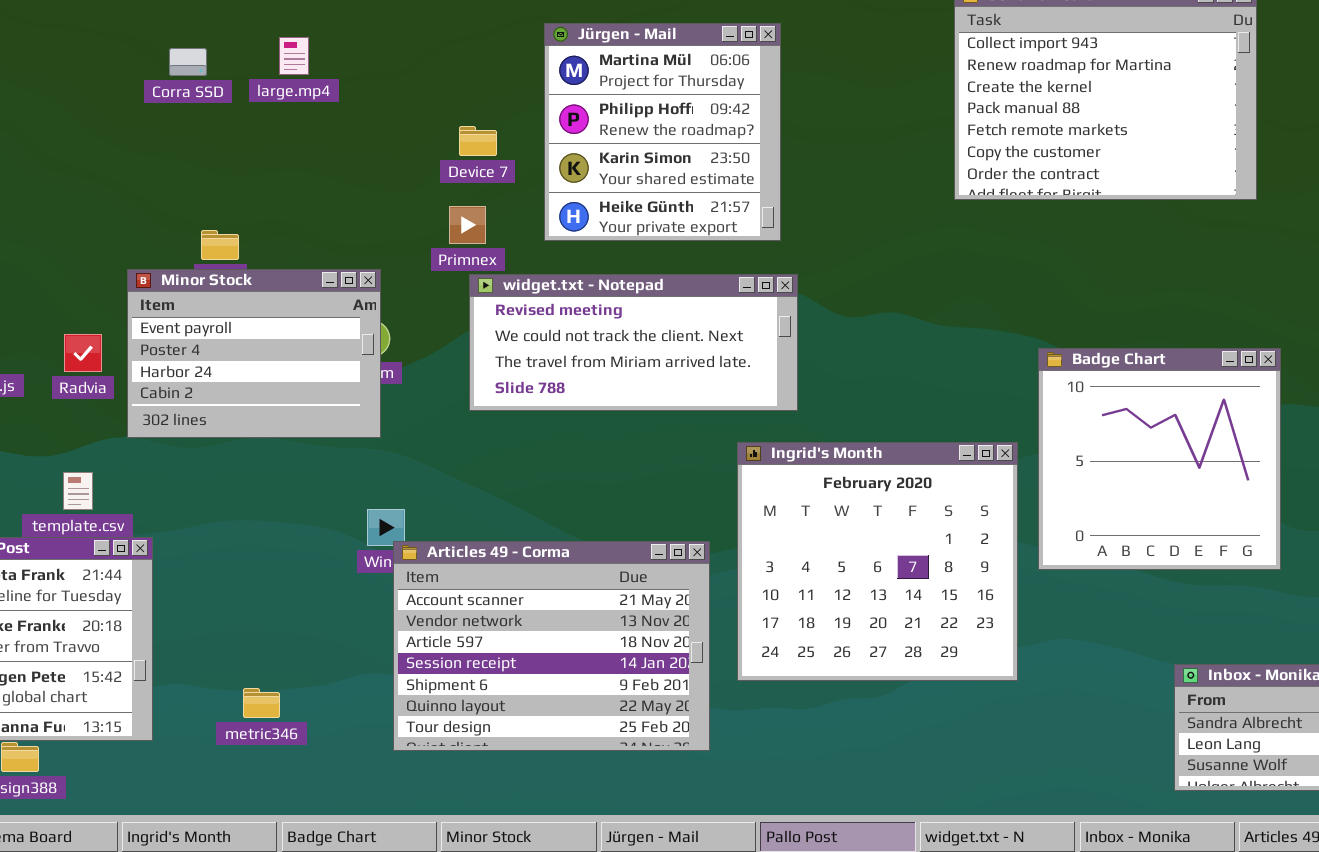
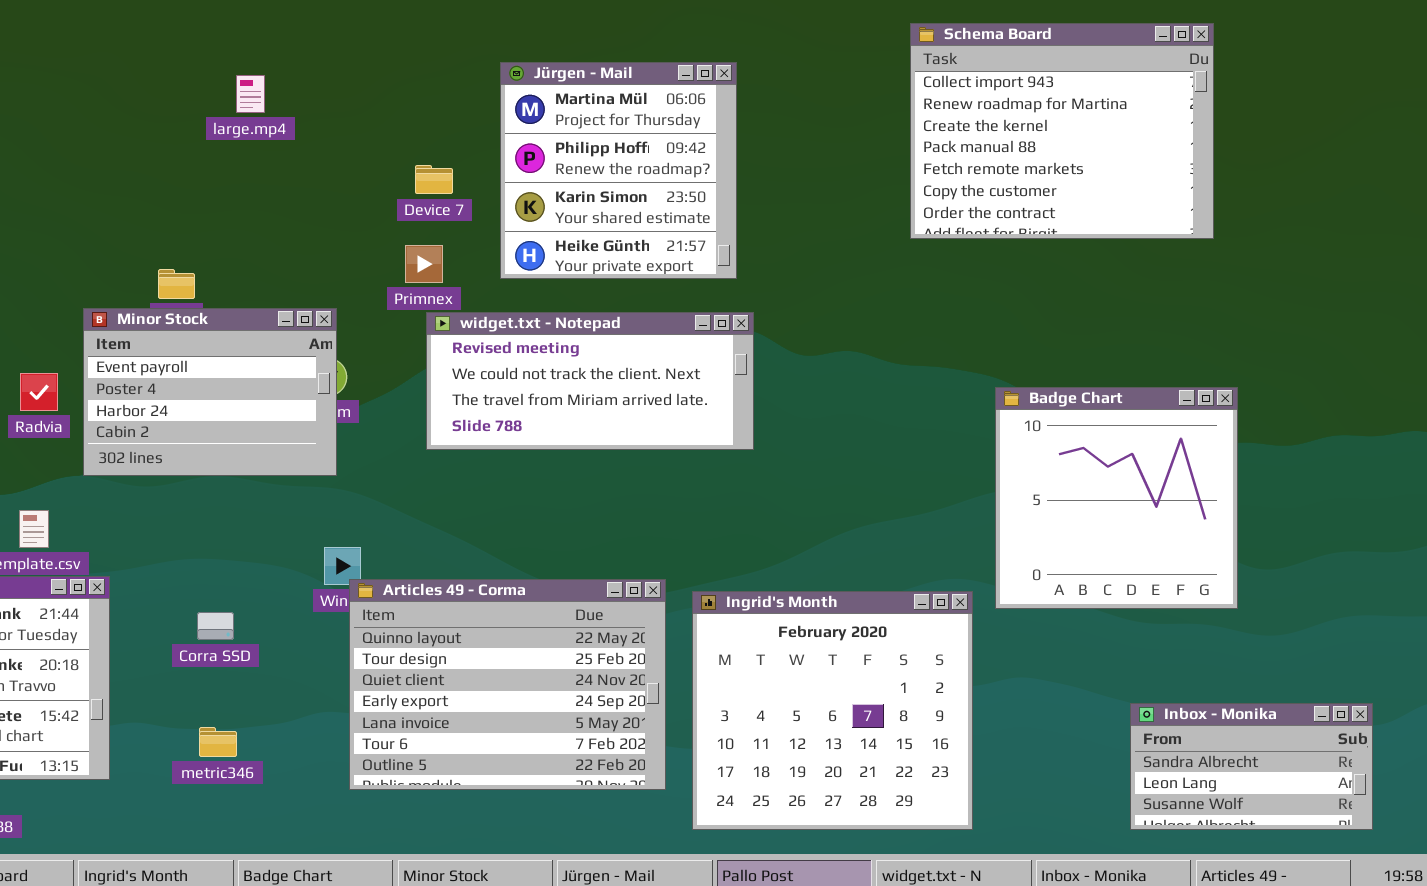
Corra SSD: [169,48,207,76] -> [197,612,234,640], moved
Ingrid's Month: [737,442,1018,681] -> [692,591,973,830], moved
Articles 49 - Corma: [393,541,710,751] -> [349,579,666,790], scrolled down 5 rows

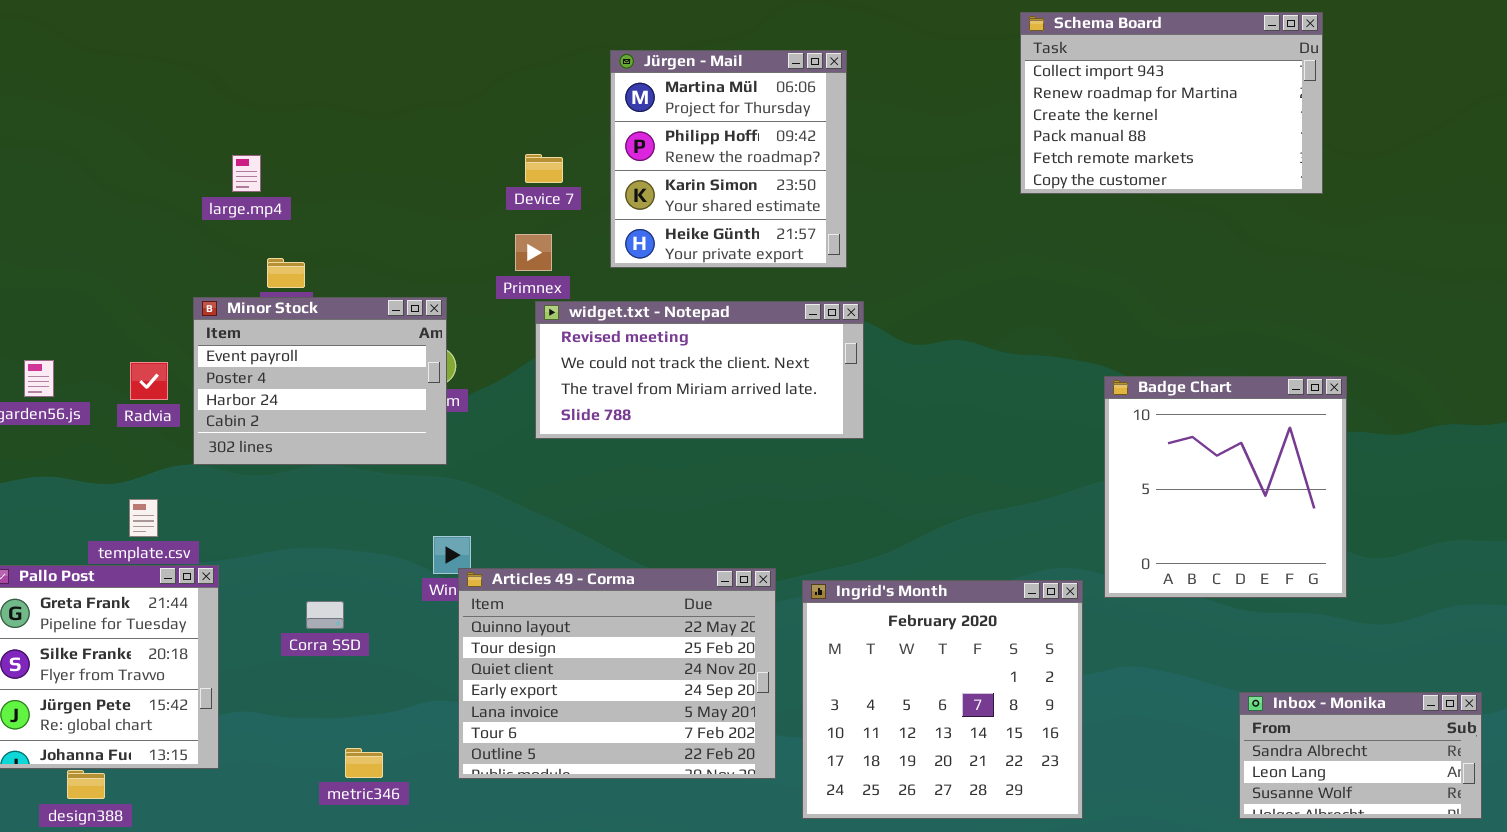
Schema Board: [910,23,1214,239] -> [1020,12,1323,194], resized
large.mp4: [236,75,265,113] -> [232,155,261,192], moved
metric346: [199,727,237,757] -> [345,748,383,778], moved

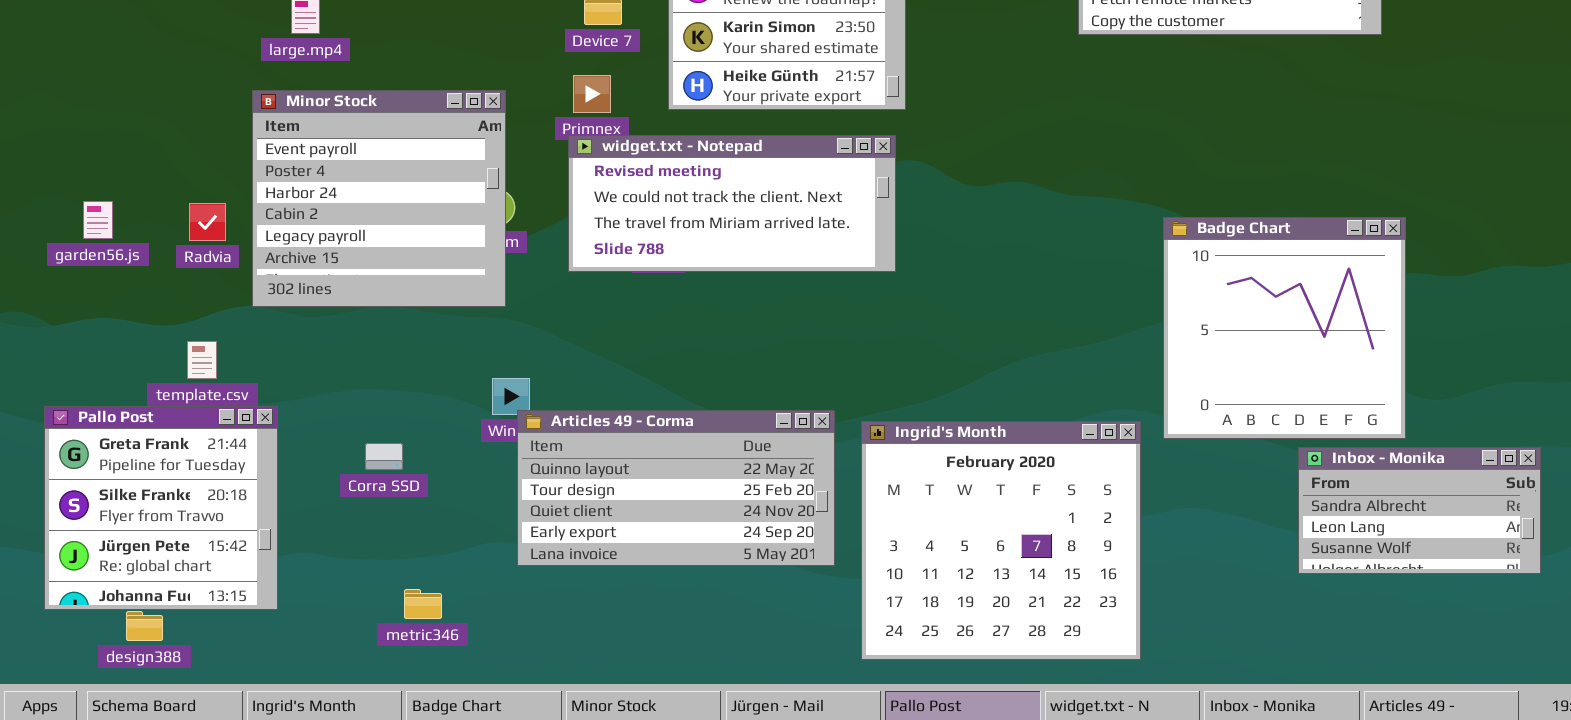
Minor Stock: [193,297,447,465] -> [252,90,506,307], resized
widget.txt - Notepad: [535,301,864,439] -> [568,135,896,272], moved
Articles 49 - Corma: [458,568,776,779] -> [517,410,835,566], resized
Inbox - Monika: [1239,692,1482,819] -> [1298,447,1541,574], moved

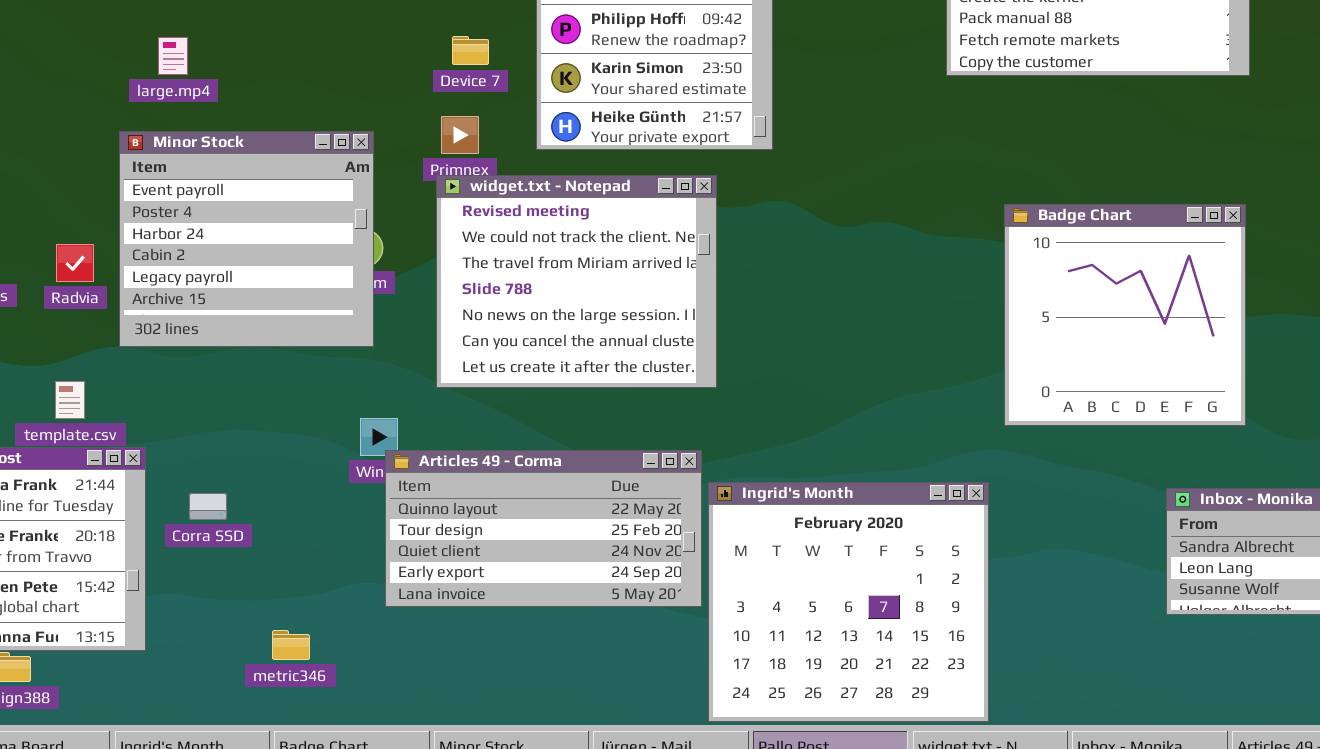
widget.txt - Notepad: [568,135,896,272] -> [436,175,717,388], resized
Badge Chart: [1163,217,1406,439] -> [1004,204,1246,426], moved
Ingrid's Month: [861,421,1141,660] -> [708,482,989,722], moved
Corra SSD: [365,443,403,470] -> [189,493,227,520], moved

